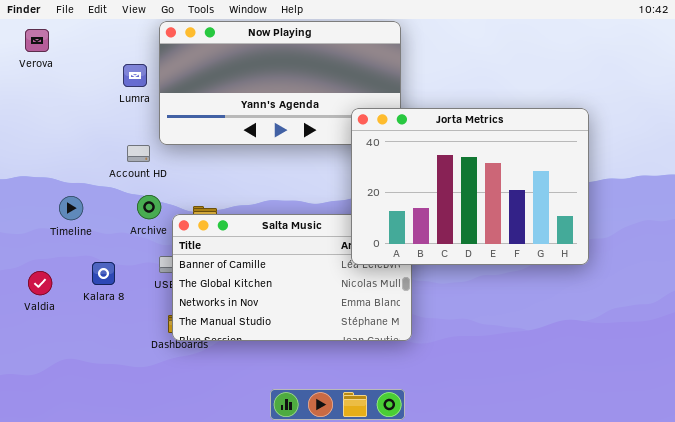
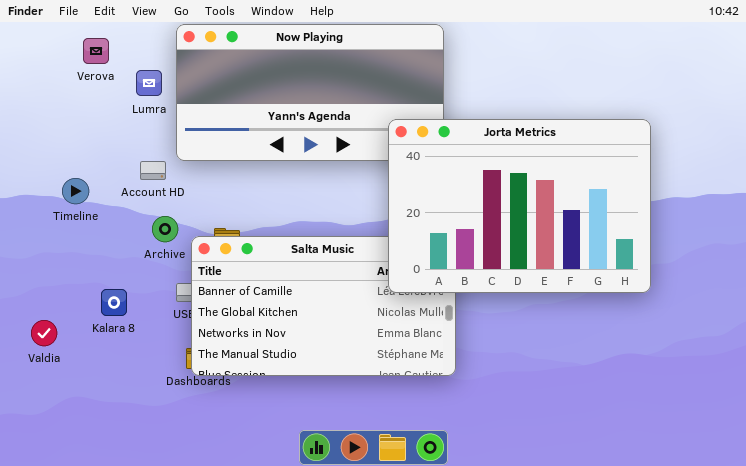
Verova: [25,29,49,52] -> [83,38,109,64], moved
Timeline: [59,196,83,220] -> [62,178,89,204], moved
Valdia: [28,271,52,295] -> [31,320,57,346], moved

